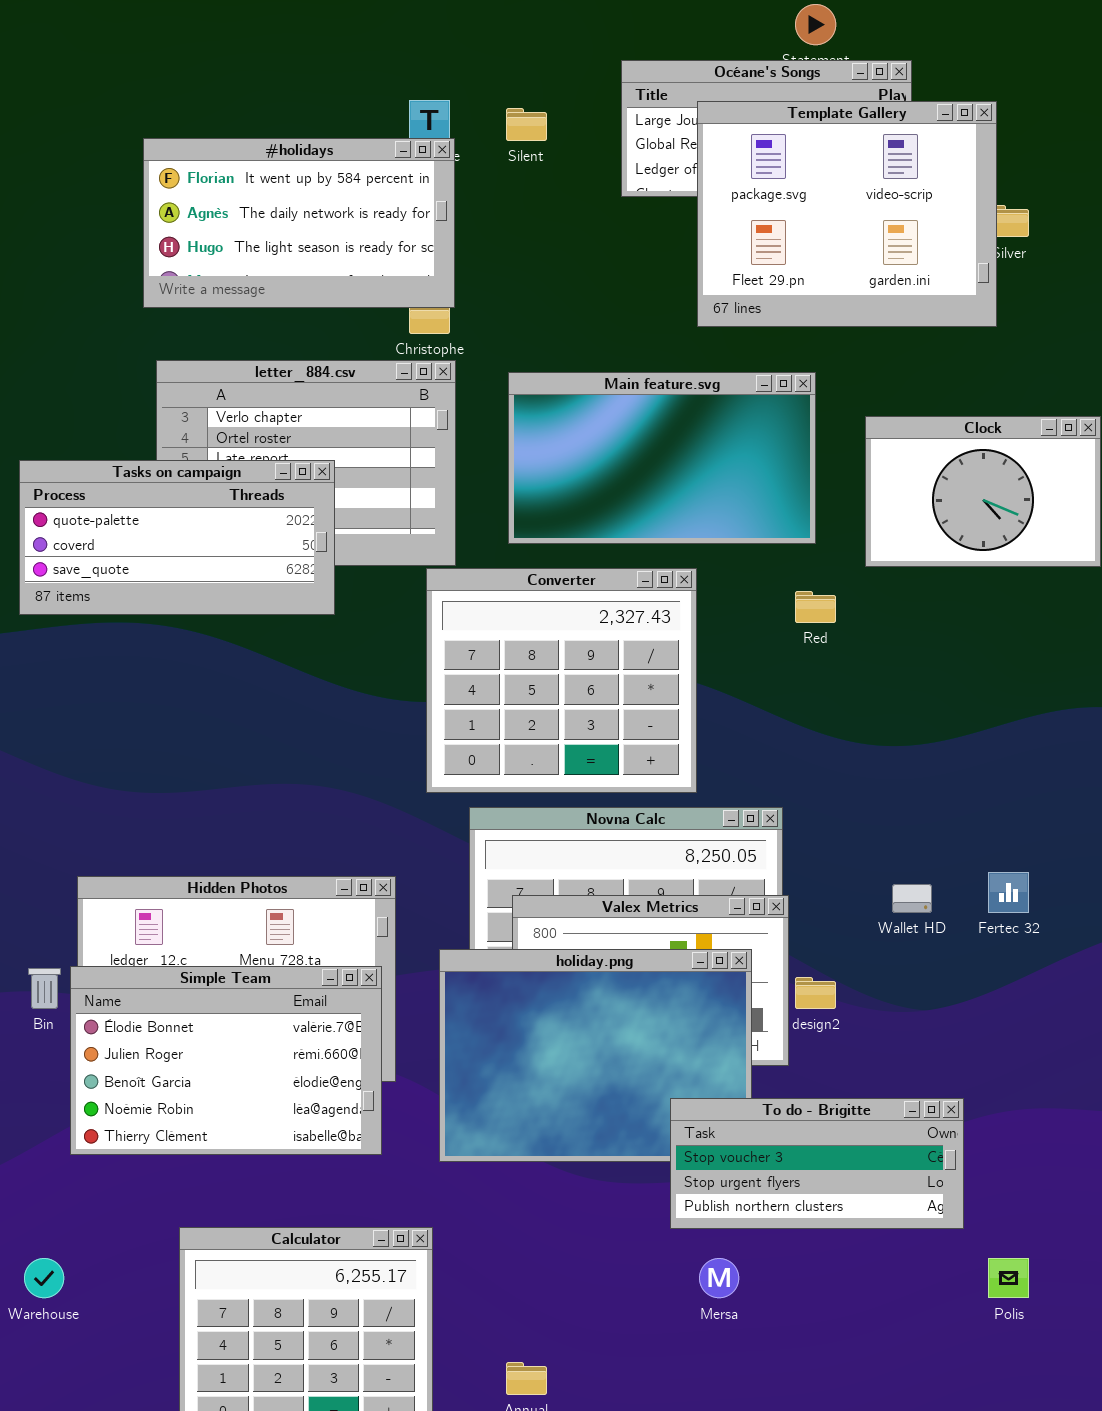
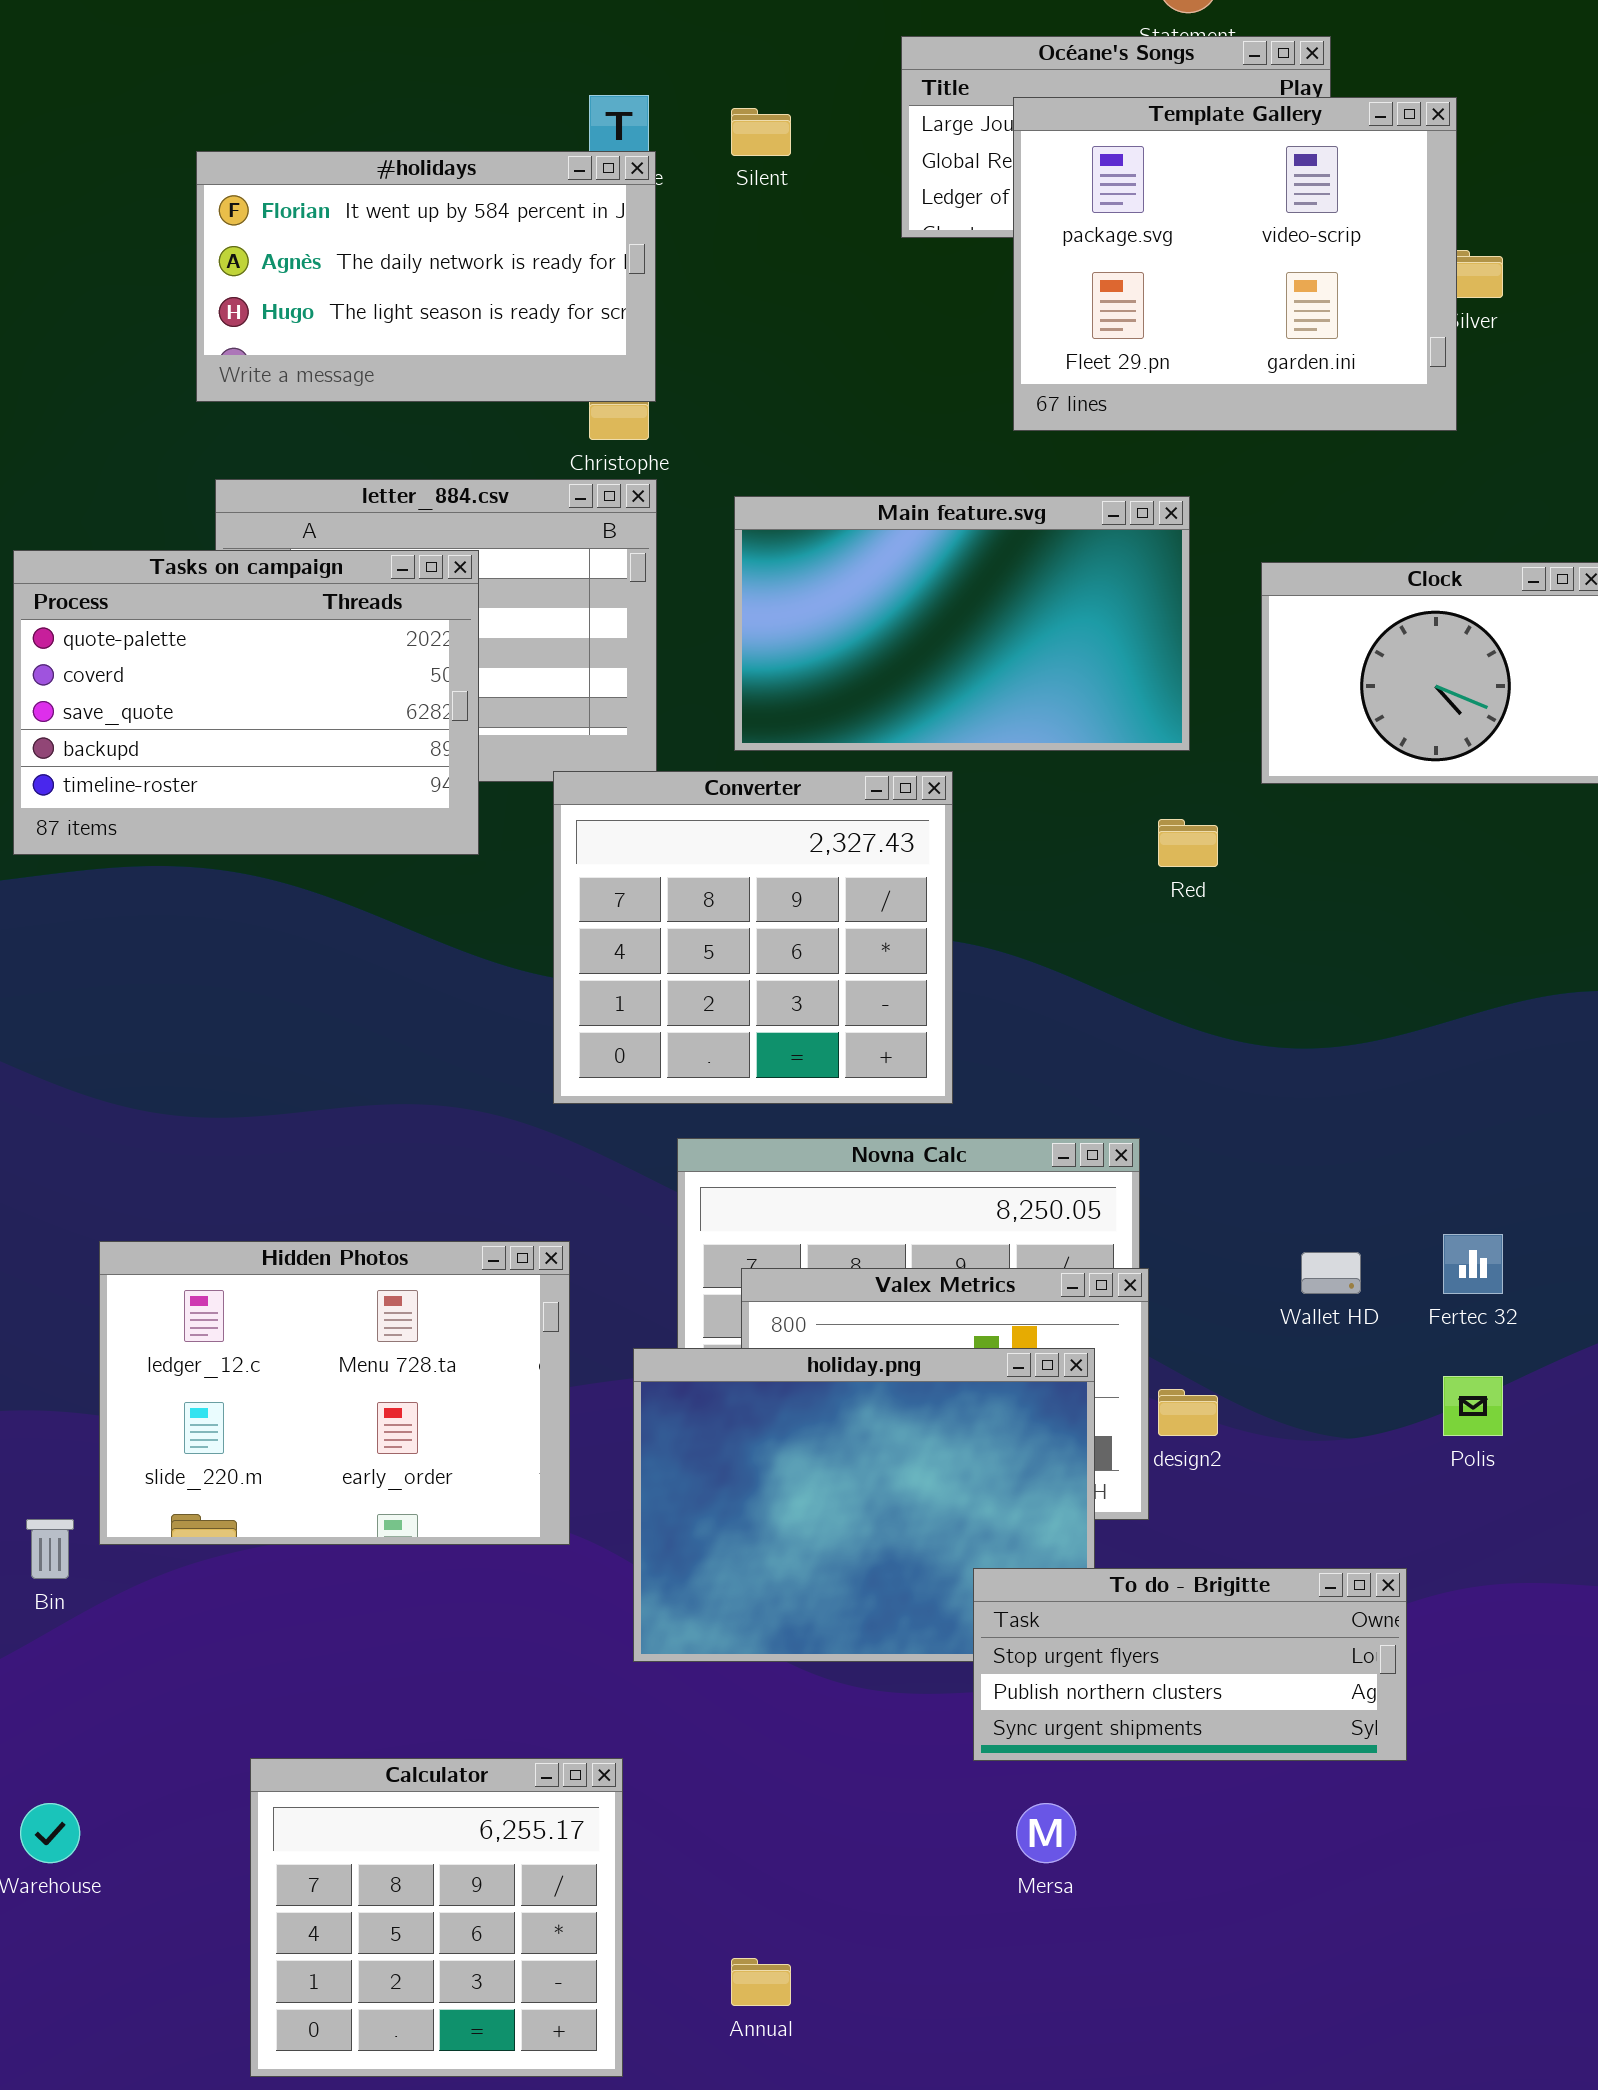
Tasks on campaign: [19,460,335,615] -> [13,550,479,855], resized
Converter: [426,568,697,793] -> [553,771,953,1104], moved
Simple Team: [70,966,382,1155] -> none, closed
Bin: [28,968,61,1009] -> [26,1519,74,1579], moved
To do - Brigitte: [670,1098,964,1229] -> [973,1568,1407,1761], scrolled down 1 row
Polis: [988,1258,1029,1298] -> [1443,1376,1503,1436], moved

